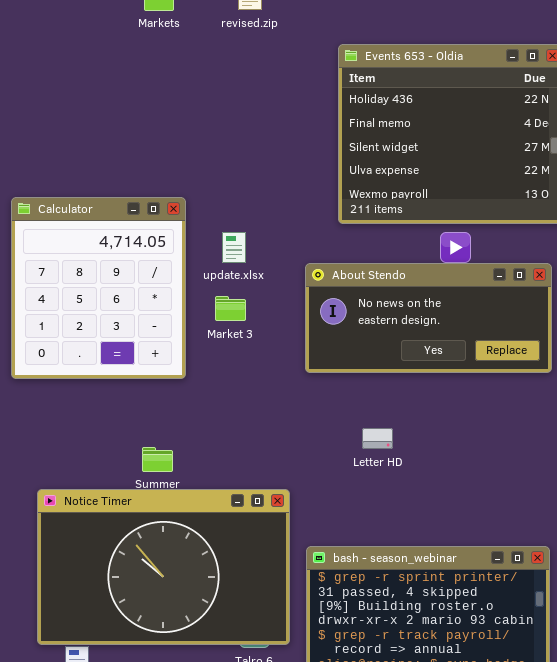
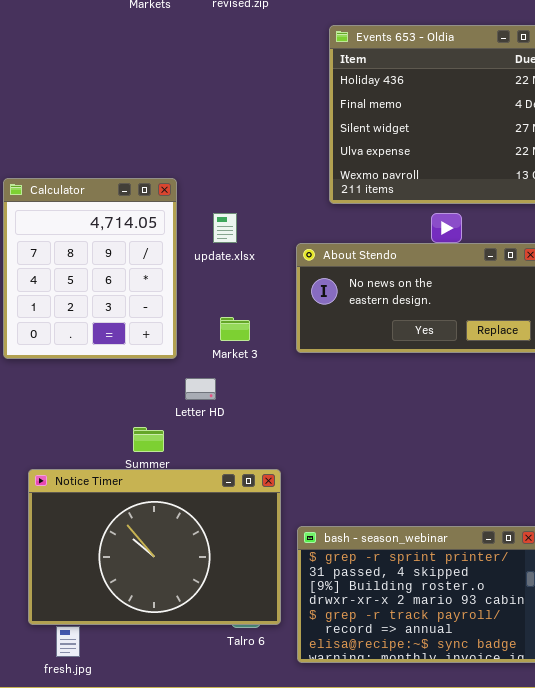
Market 3: [215,296,246,321] -> [220,317,250,341], moved
Letter HD: [362,428,393,449] -> [185,378,216,400], moved

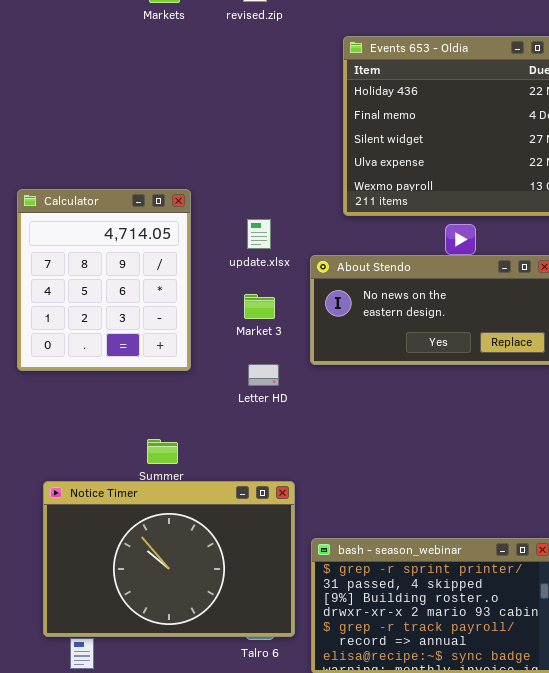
update.xlsx: [213,213,237,243] -> [247,219,271,249], moved
Market 3: [220,317,250,341] -> [244,294,275,319], moved
Letter HD: [185,378,216,400] -> [248,364,279,386], moved

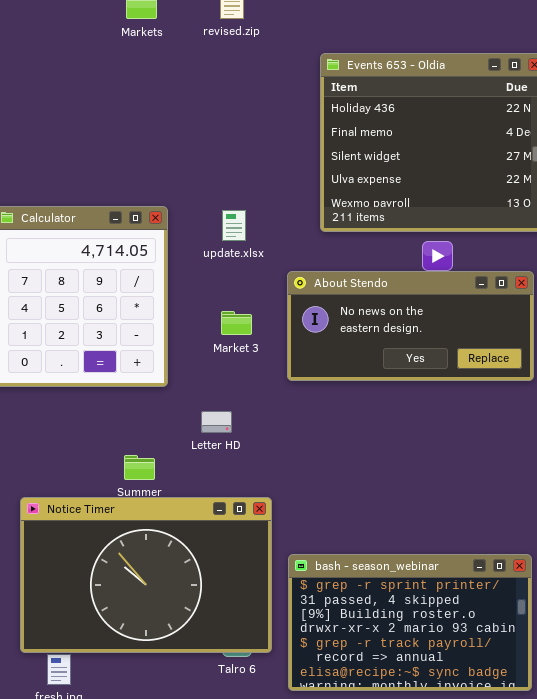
update.xlsx: [247,219,271,249] -> [222,210,246,241], moved
Letter HD: [248,364,279,386] -> [201,411,232,433], moved

